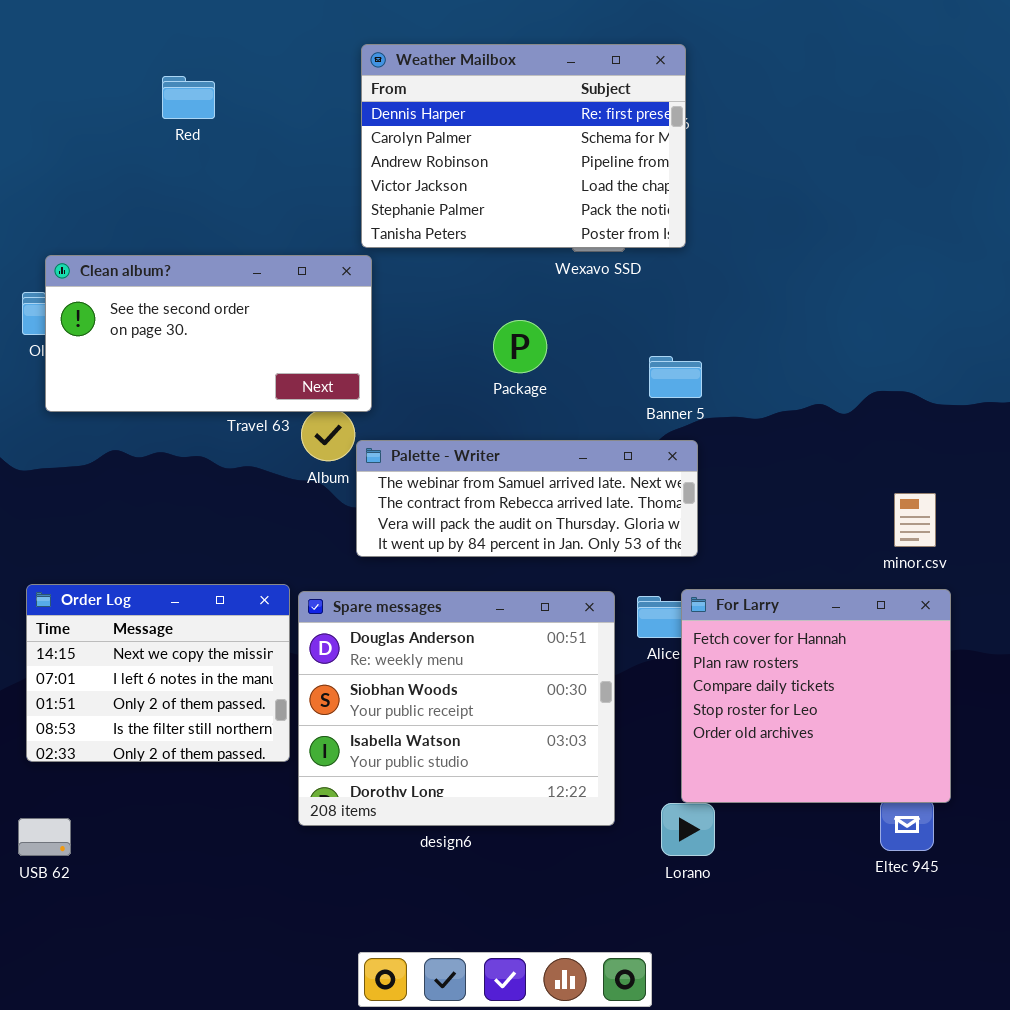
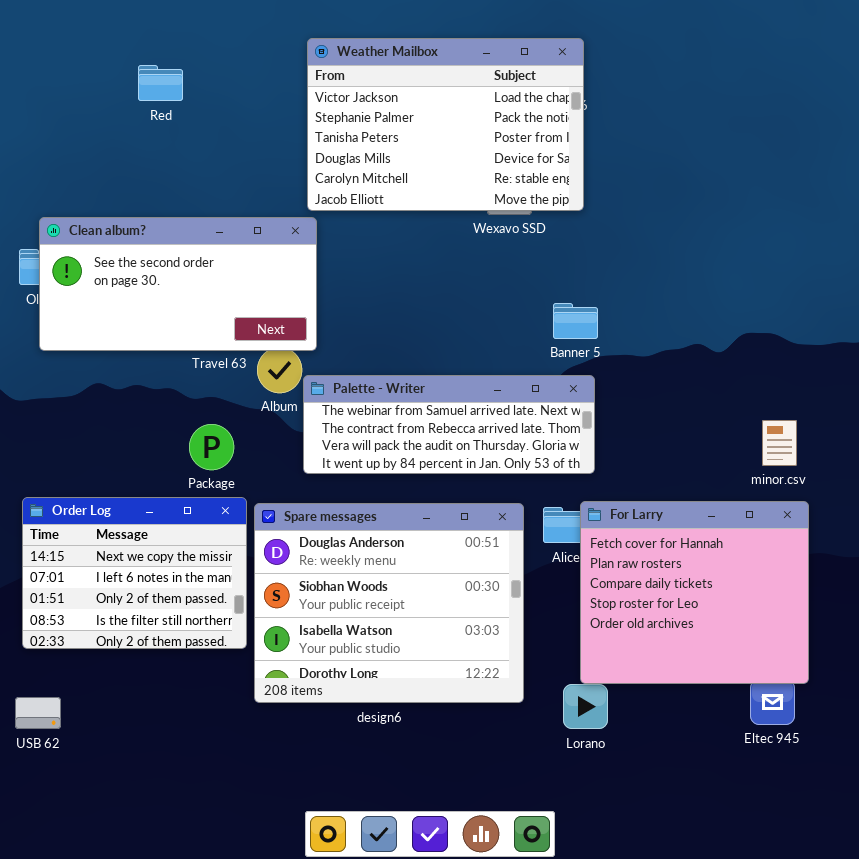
Weather Mailbox: [361,44,686,248] -> [307,38,584,211], scrolled down 3 rows
Package: [493,320,547,373] -> [189,424,234,470], moved

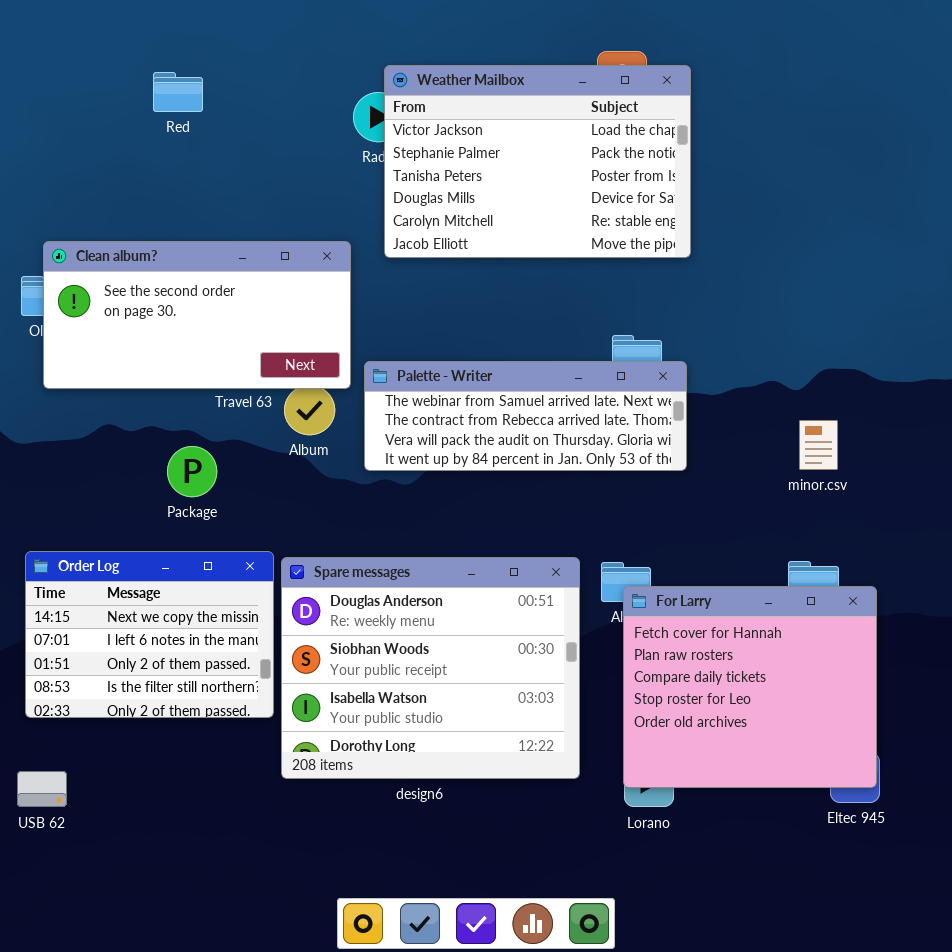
Weather Mailbox: [307,38,584,211] -> [384,65,691,258], moved
Palette - Writer: [303,375,595,474] -> [364,361,687,471], moved
minor.csv: [762,420,797,466] -> [799,420,838,470], moved
Package: [189,424,234,470] -> [167,446,217,497], moved
For Larry: [580,501,809,684] -> [623,586,877,788], moved

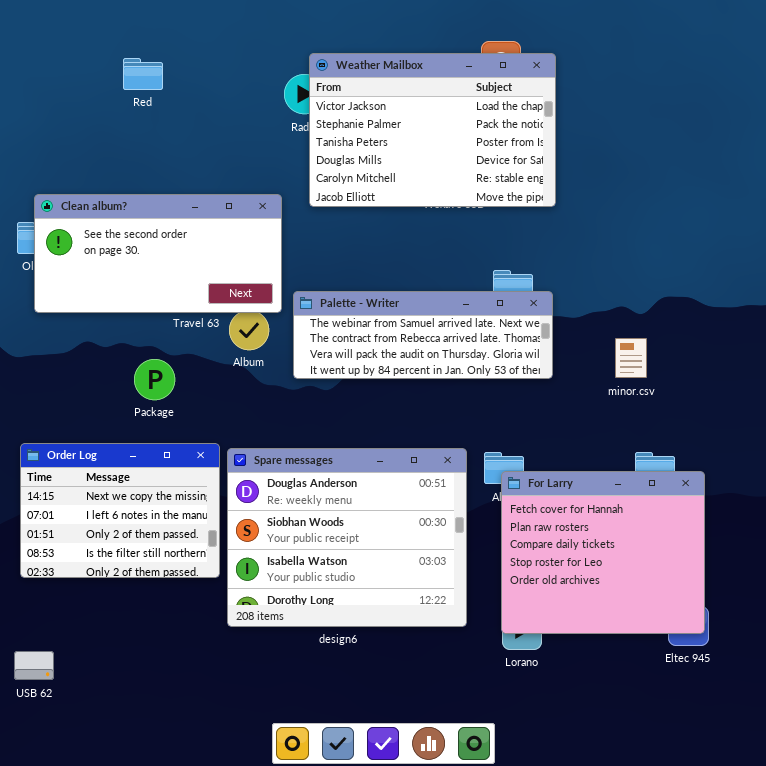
minor.csv: [799,420,838,470] -> [615,338,647,378], moved
USB 62: [17,771,67,807] -> [14,651,54,680], moved

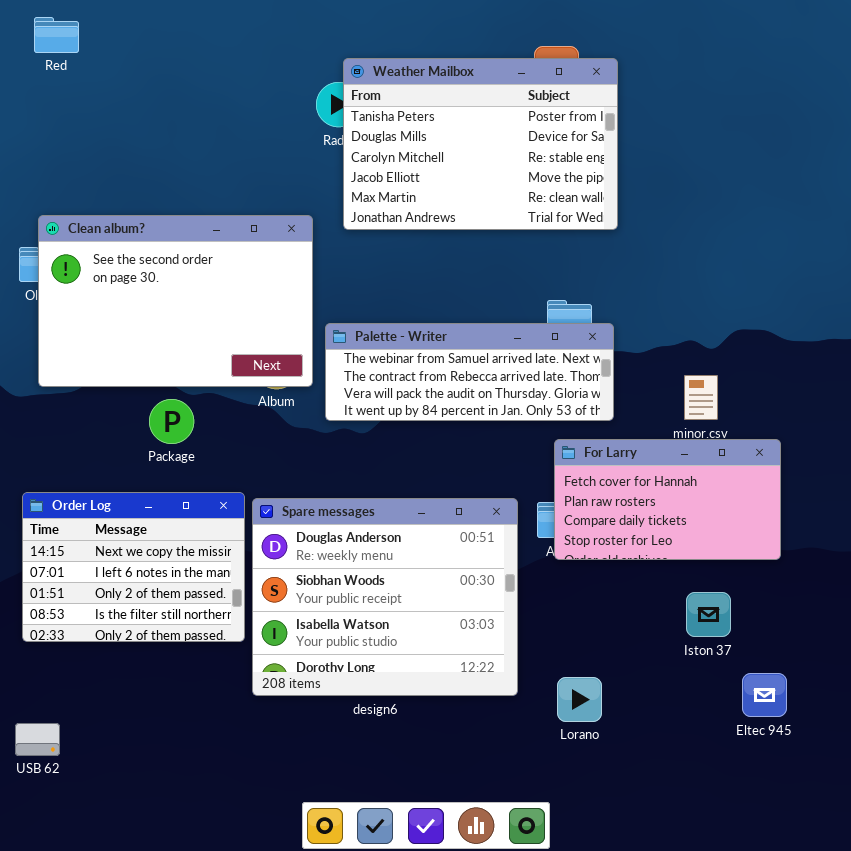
Weather Mailbox: [309,53,556,207] -> [343,58,618,230], scrolled down 2 rows
Red: [123,58,163,90] -> [34,17,79,53], moved
Clean album?: [34,194,282,313] -> [38,215,313,387], resized
For Larry: [501,471,705,634] -> [554,439,781,560], moved, resized

